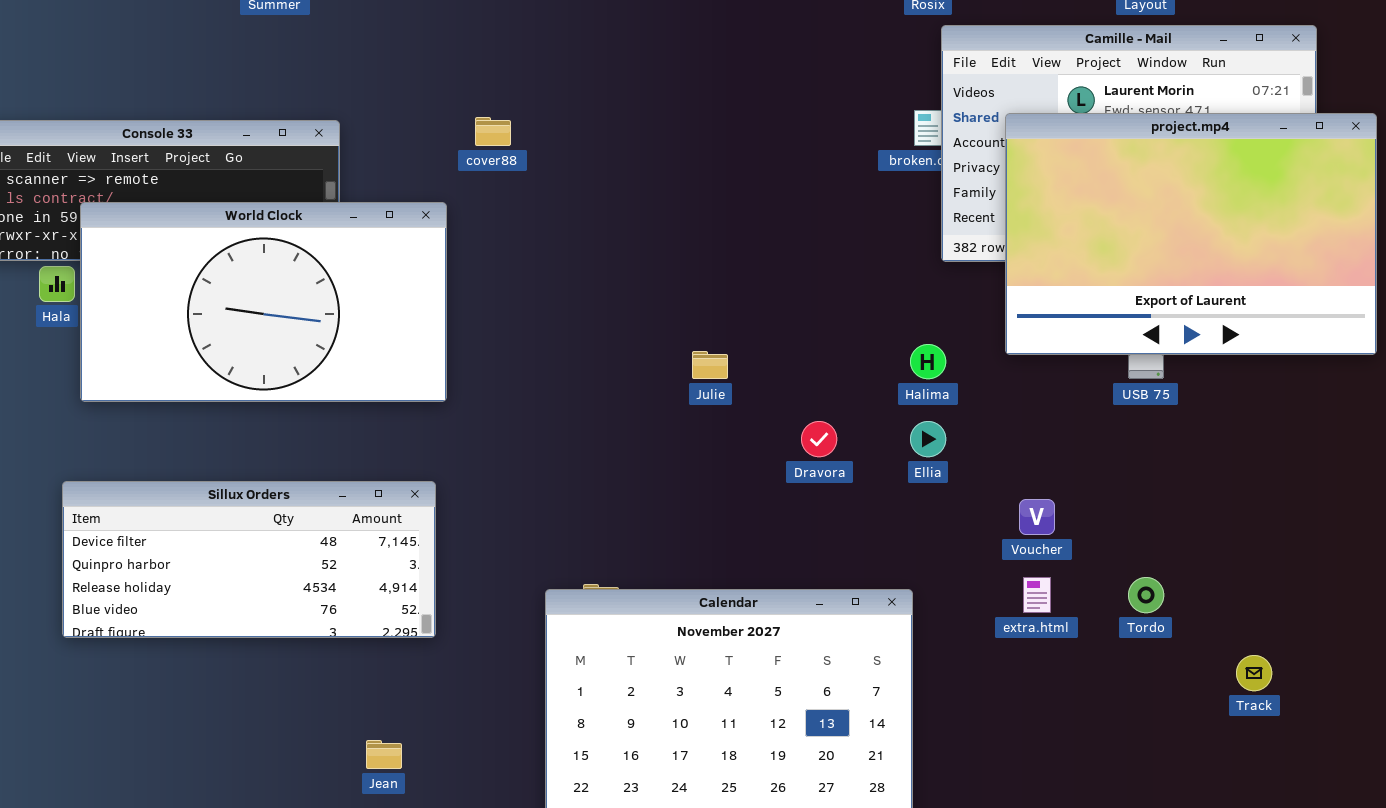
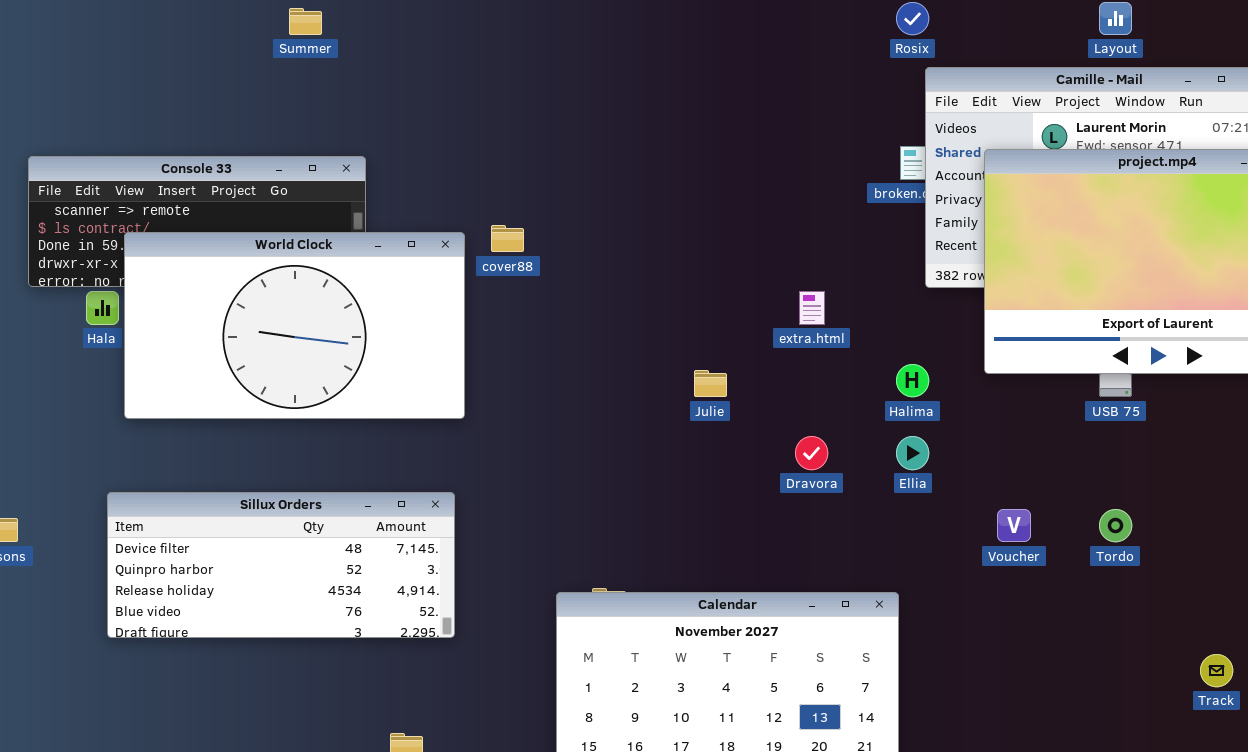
cover88: [475,117,511,146] -> [491,225,524,252], moved
extra.html: [1023,577,1051,613] -> [799,291,825,325], moved
Tordo: [1128,577,1164,613] -> [1099,509,1132,542], moved

